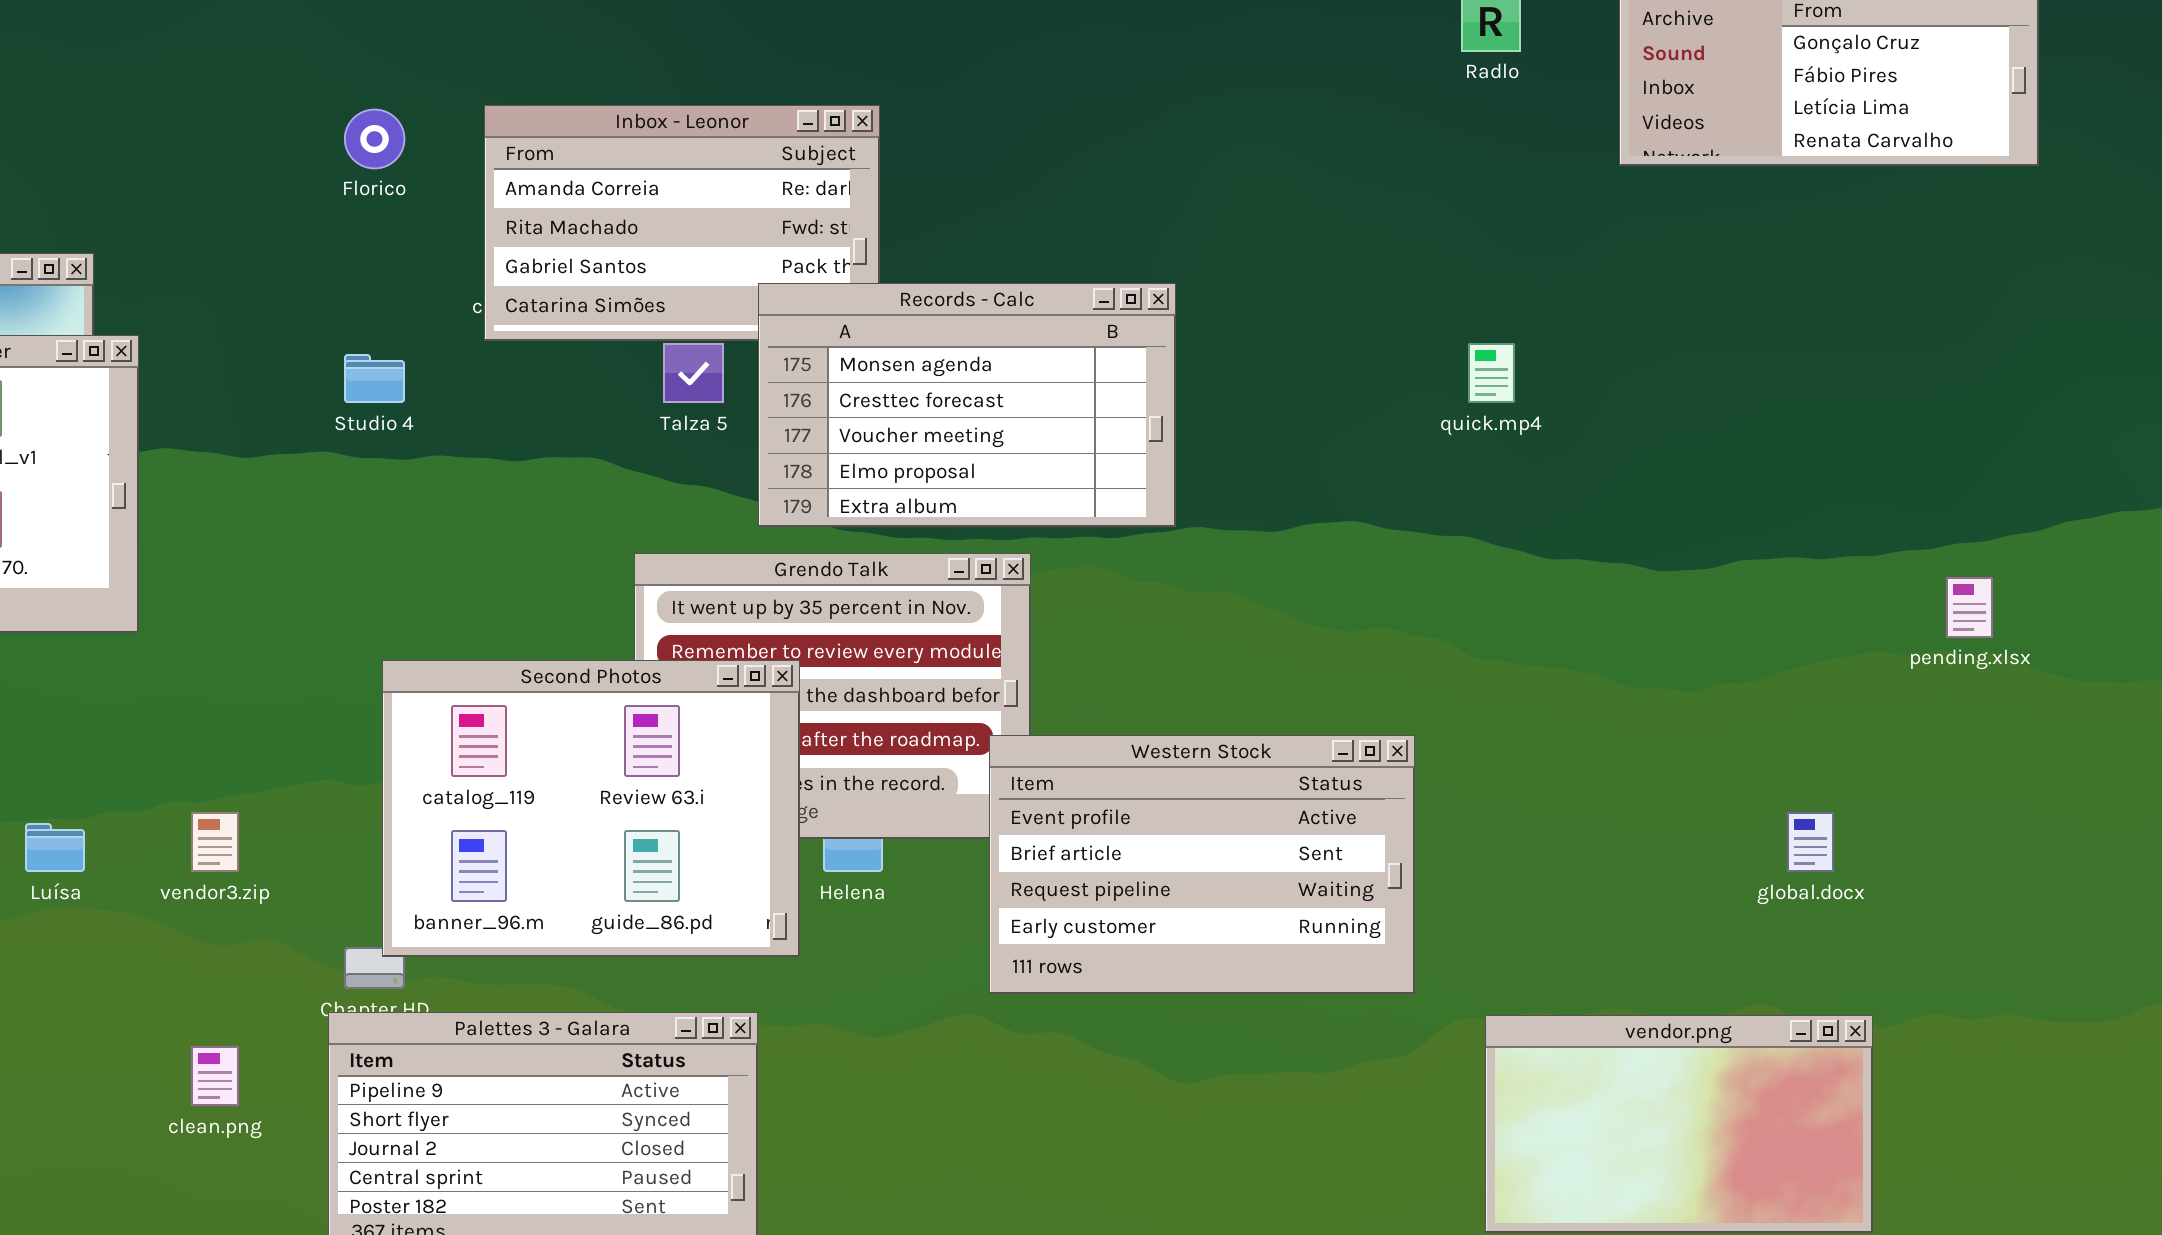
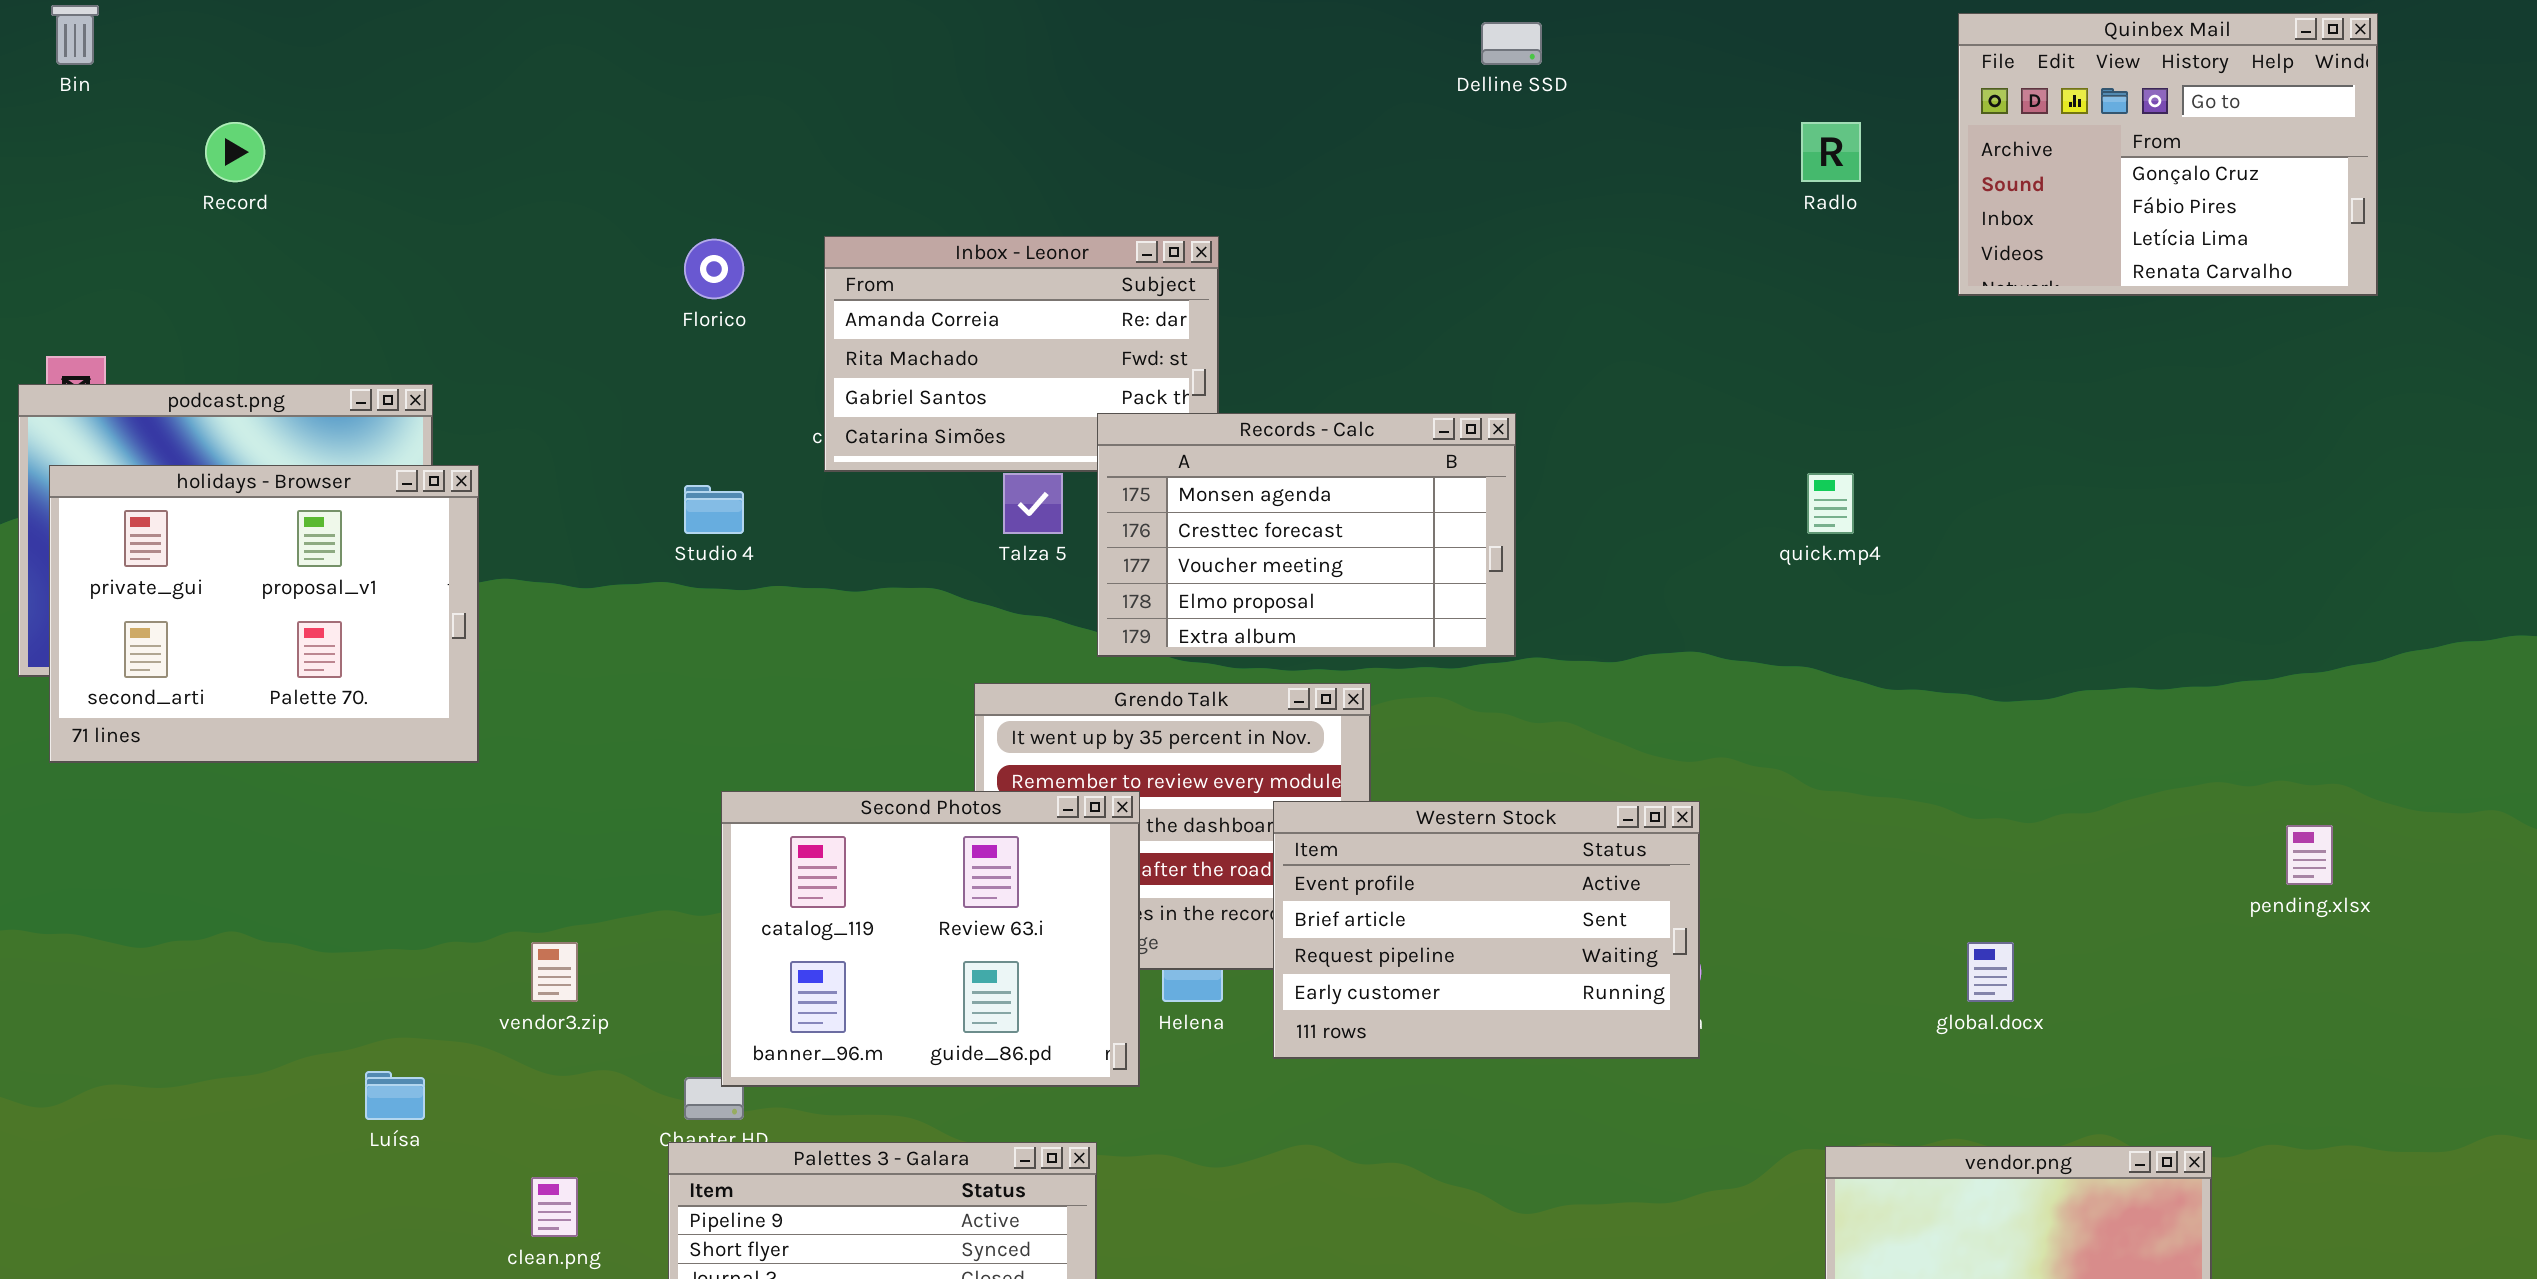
pending.xlsx: [1946,577,1993,638] -> [2286,825,2333,885], moved
Western Stock: [989,735,1415,994] -> [1273,801,1700,1059], moved
global.docx: [1787,812,1834,872] -> [1967,942,2014,1002], moved
Luísa: [25,823,85,872] -> [365,1071,425,1120], moved

